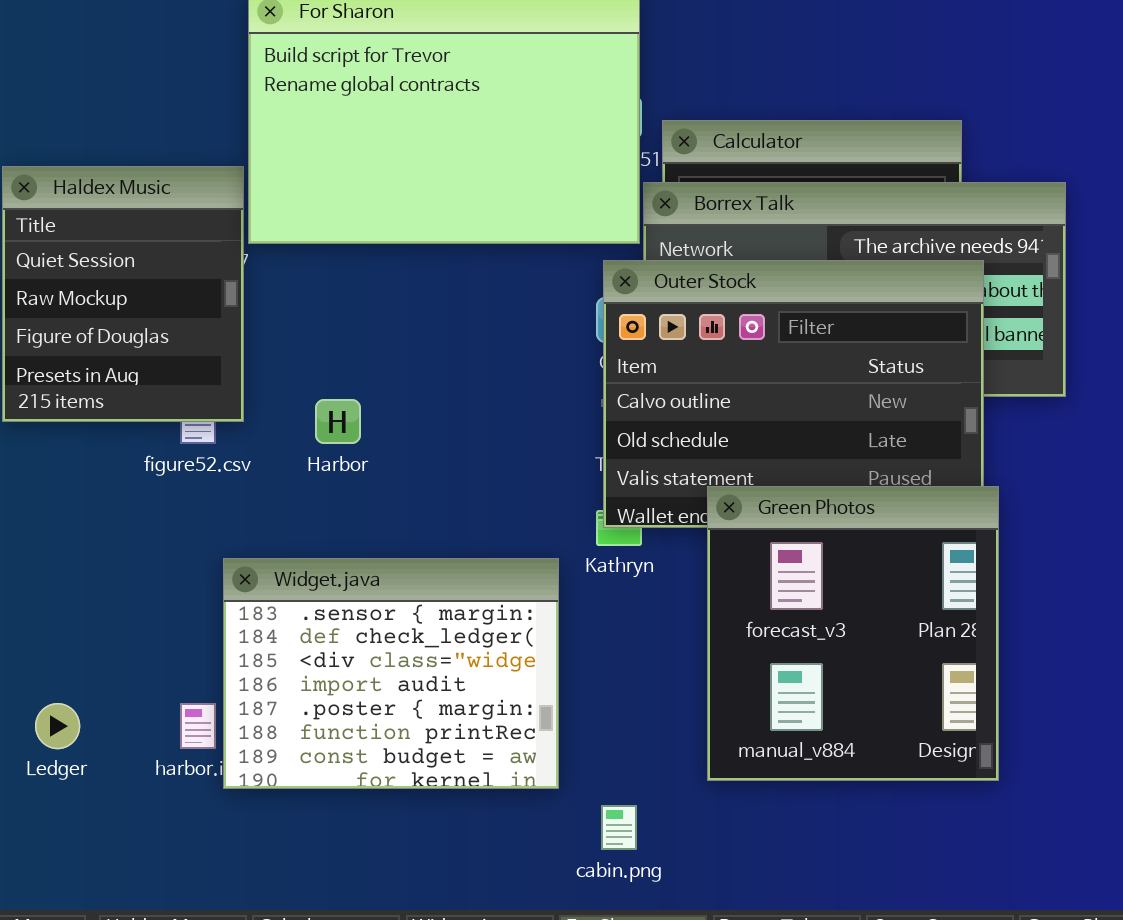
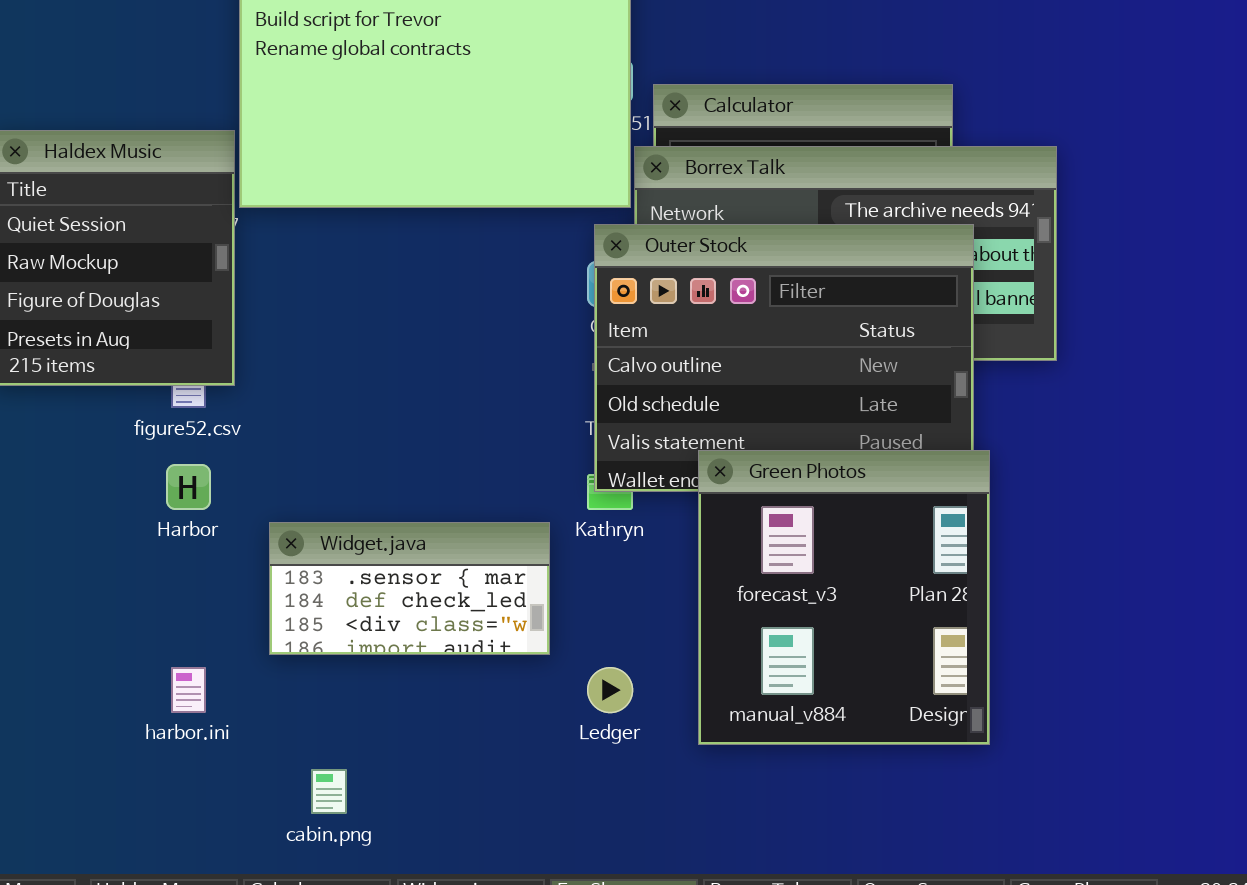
Harbor: [315,399,361,444] -> [166,464,211,510], moved
Widget.java: [223,558,559,789] -> [269,522,550,655], resized
Ledger: [35,703,80,749] -> [587,667,633,713], moved
cabin.png: [601,805,637,850] -> [311,769,347,814], moved

